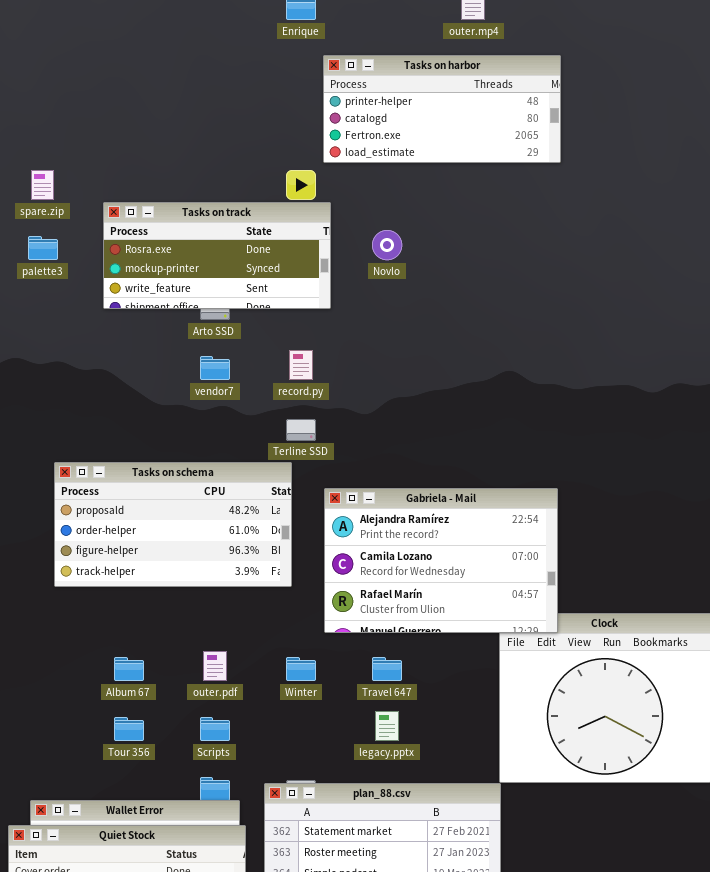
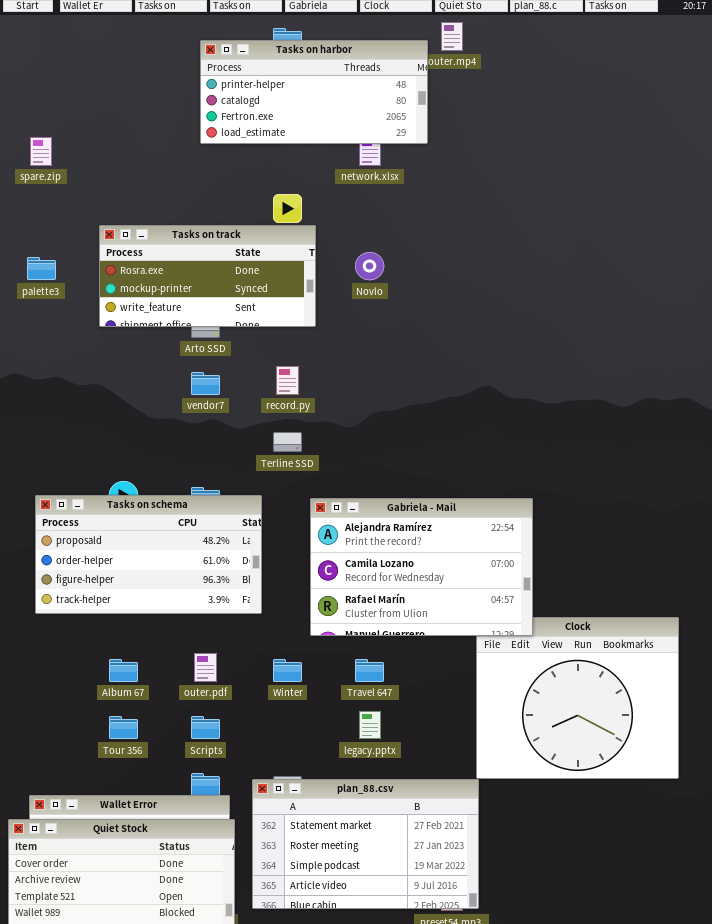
Tasks on harbor: [323,55,561,163] -> [200,40,428,144], moved
spare.zip: [31,170,54,200] -> [30,137,52,166], moved
Tasks on schema: [54,462,292,587] -> [35,495,262,614], moved

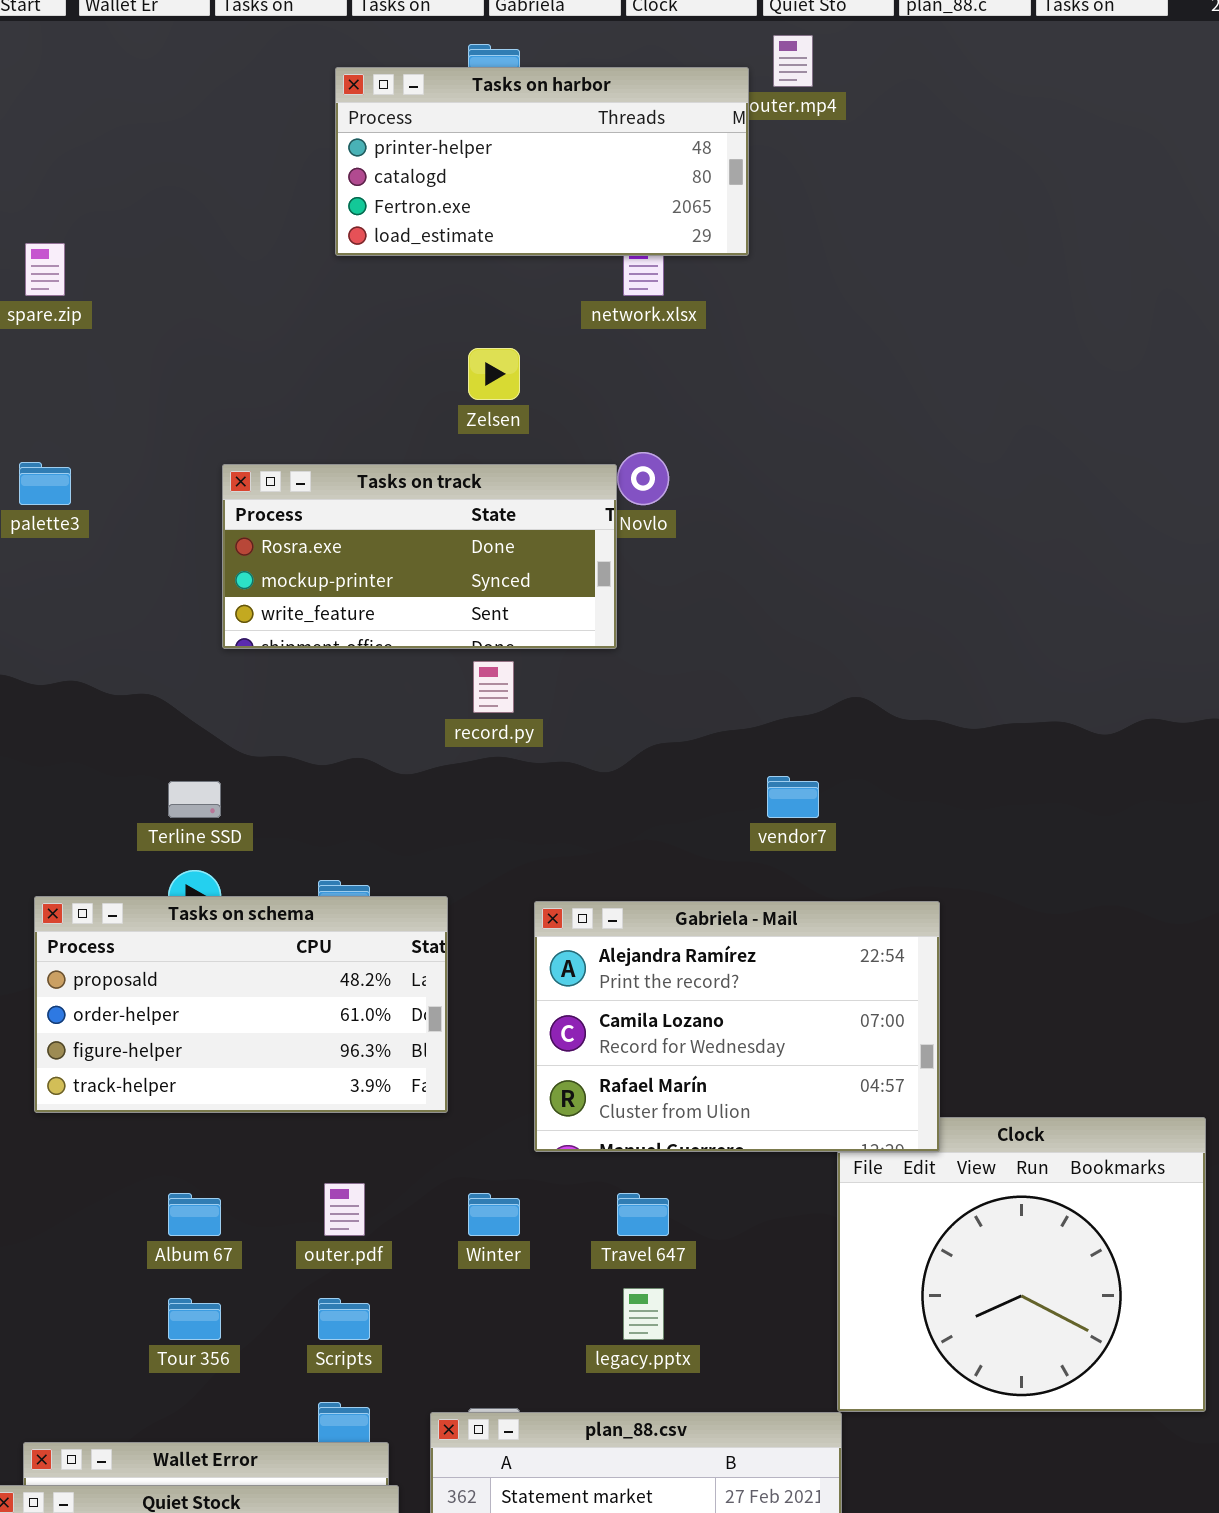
Tasks on track: [99,225,316,327] -> [222,464,617,649], moved
vendor7: [191,372,220,395] -> [767,776,819,818], moved
Terline SSD: [273,432,302,452] -> [168,781,221,818], moved

